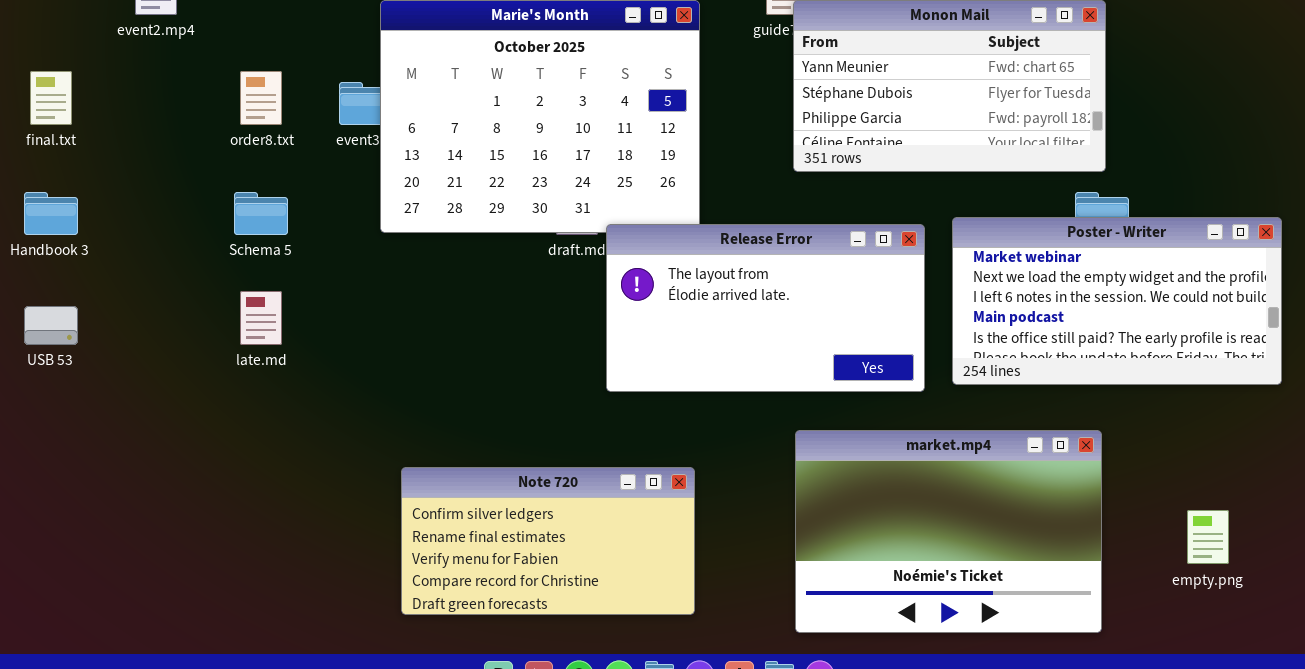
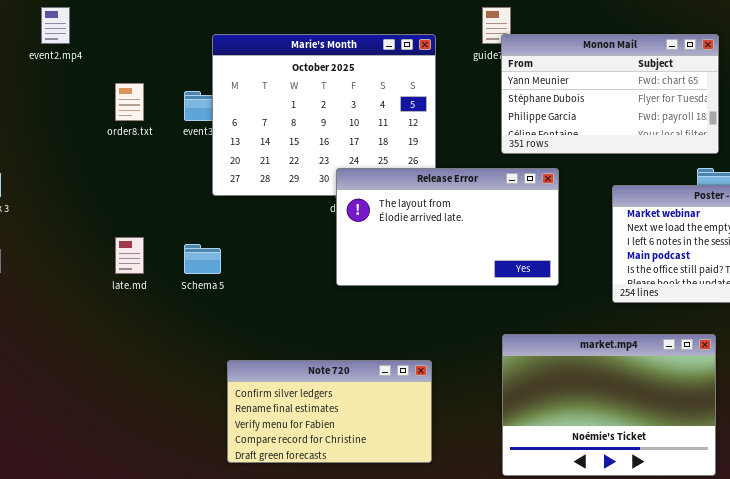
Schema 5: [234,192,288,235] -> [184,244,221,274], moved
Release Error: [606,224,925,392] -> [336,168,559,286], moved

